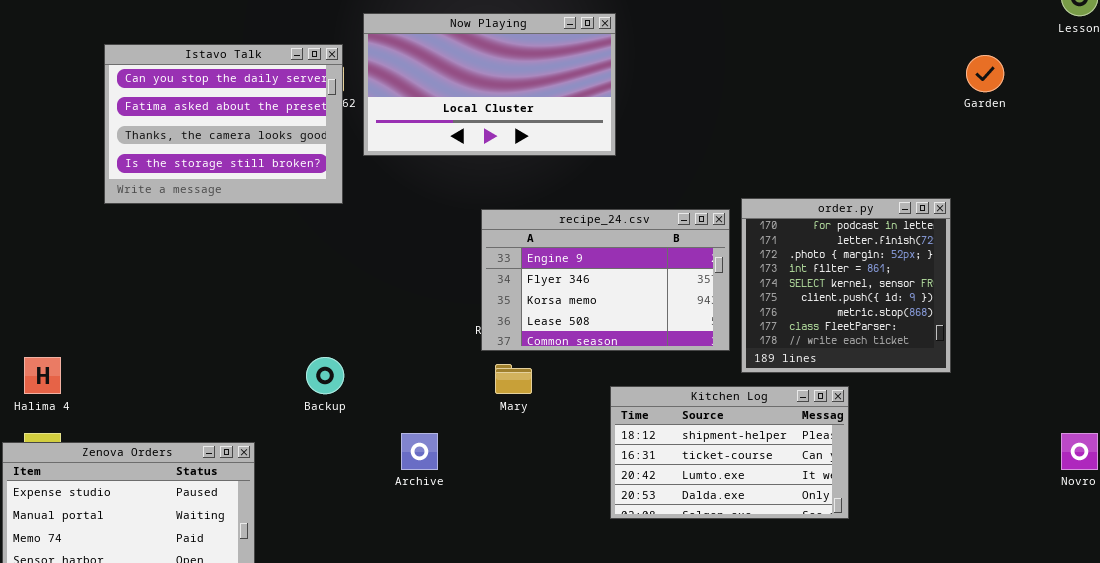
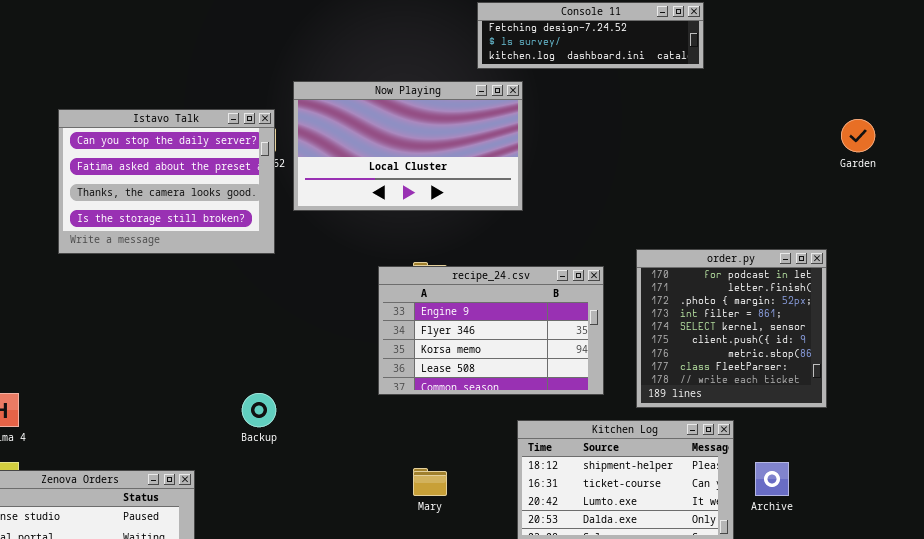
recipe_24.csv: [481,209,730,351] -> [378,266,604,395], moved
Mary: [495,364,532,394] -> [413,468,447,496], moved
Archive: [401,433,438,470] -> [755,462,789,496], moved

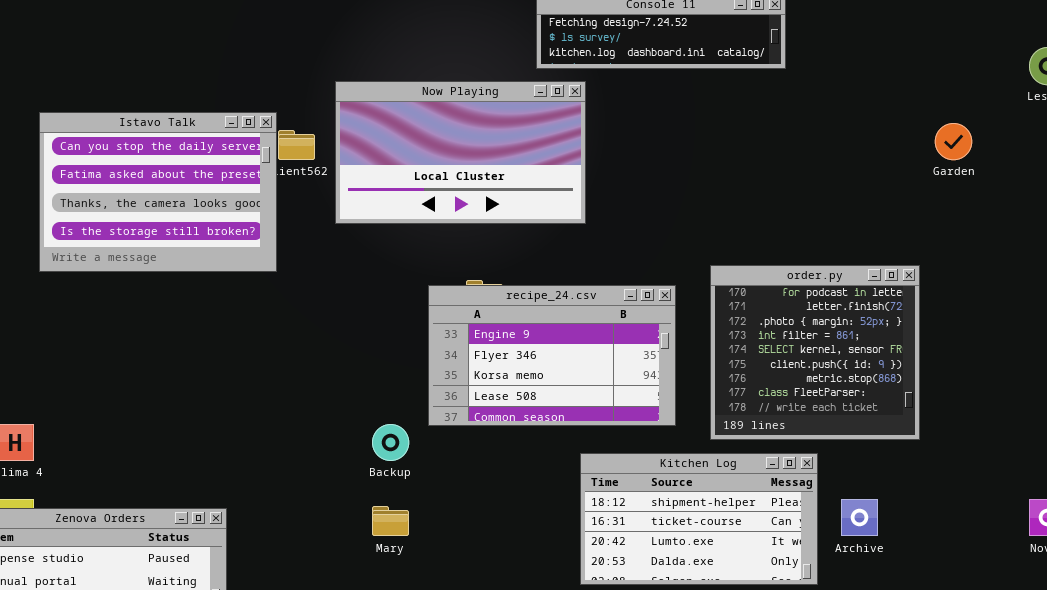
Istavo Talk: [58,109,275,254] -> [39,112,277,272], moved
Backup: [242,393,276,427] -> [372,424,409,461], moved
Mary: [413,468,447,496] -> [372,506,409,536], moved

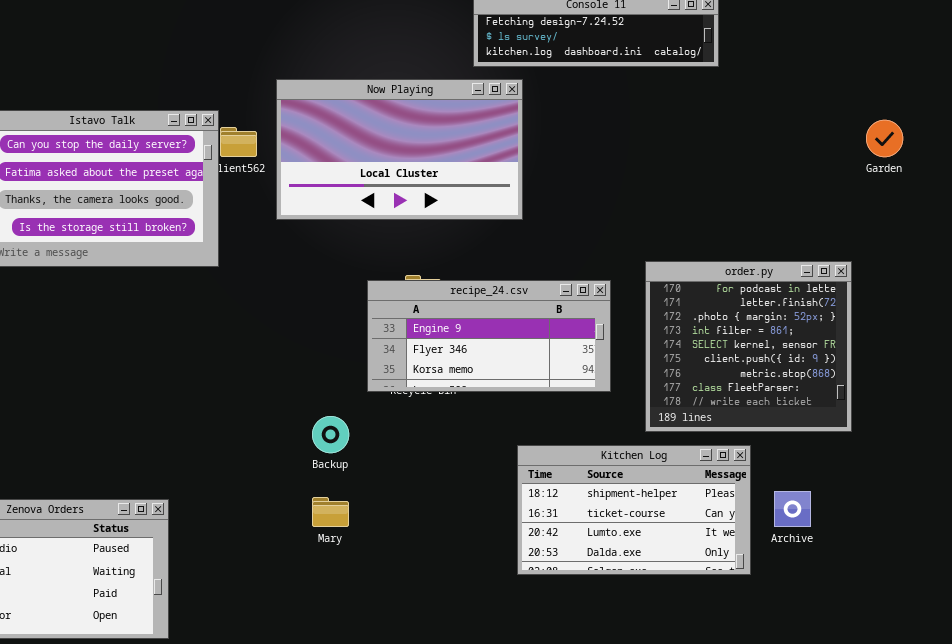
recipe_24.csv: [428,285,676,426] -> [367,280,611,392], resized

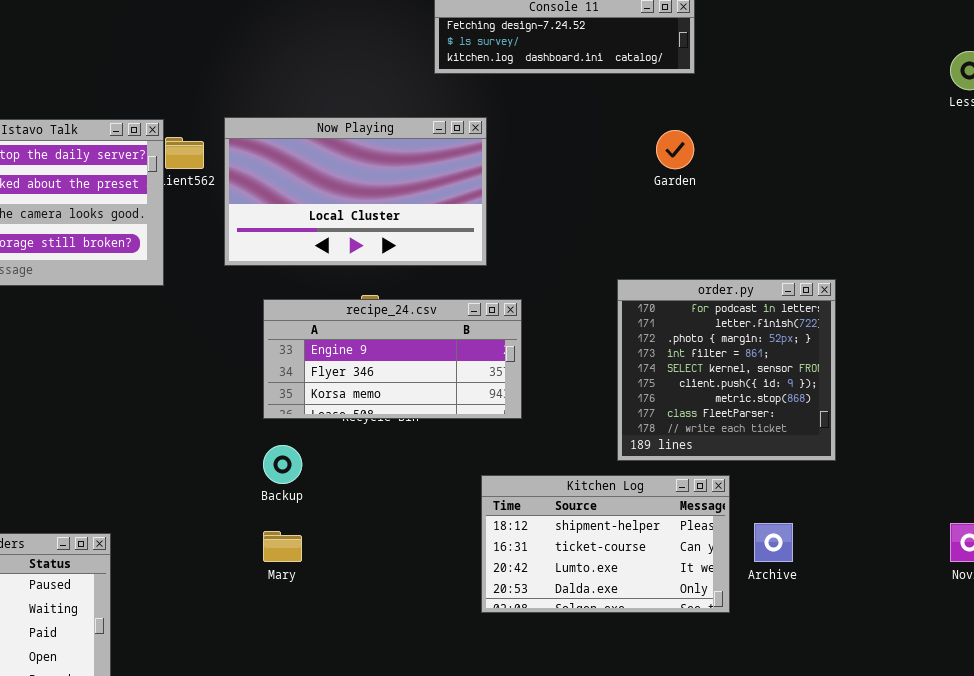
Now Playing: [276,79,523,220] -> [224,117,487,266], moved
Garden: [866,120,903,157] -> [656,130,694,169], moved
recipe_24.csv: [367,280,611,392] -> [263,299,522,419], moved

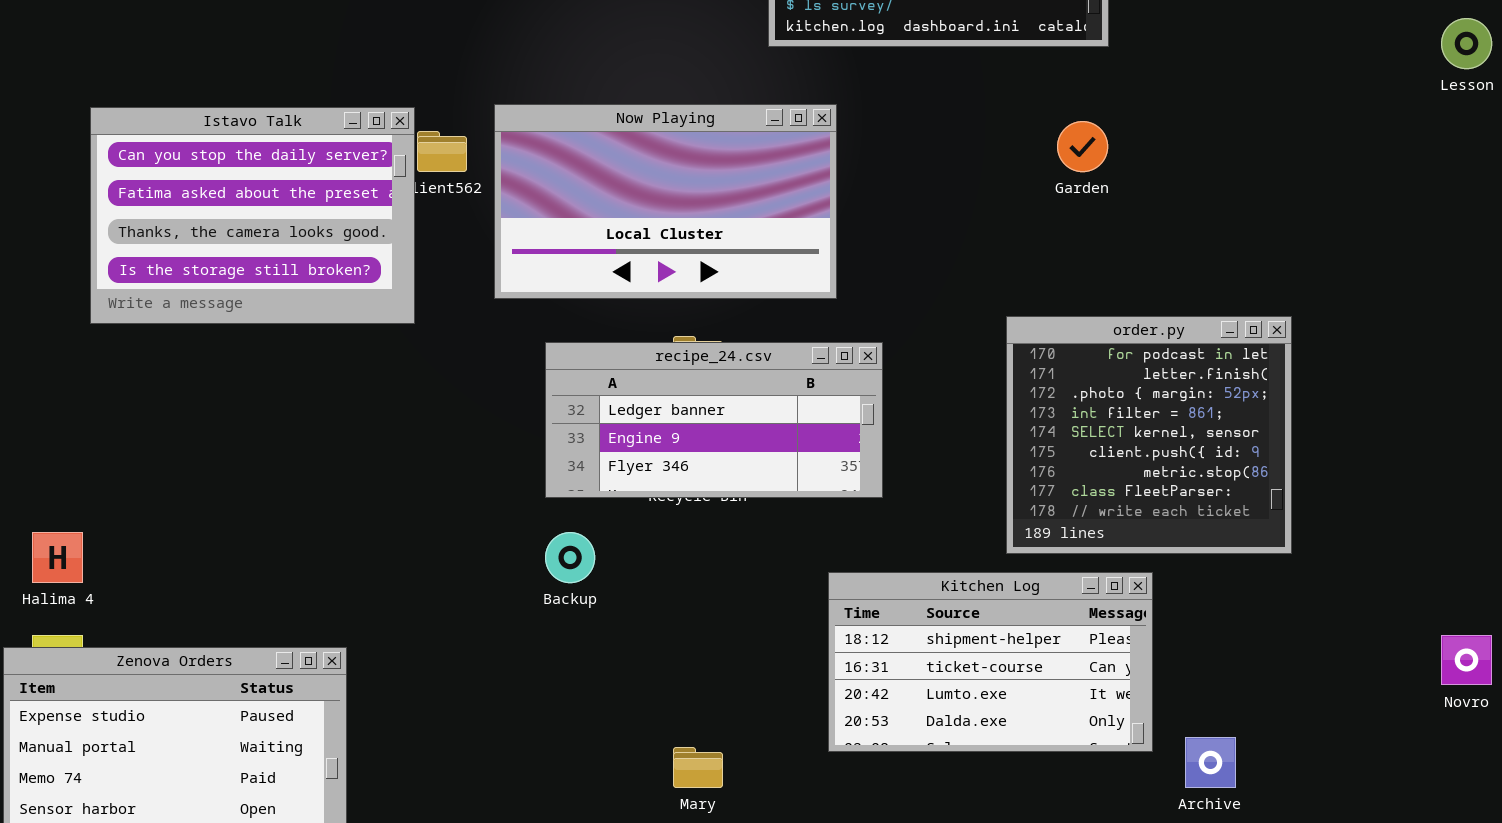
recipe_24.csv: [263,299,522,419] -> [545,342,883,498], scrolled up 1 row
Archive: [754,523,793,562] -> [1185,737,1236,788], moved
Mary: [263,531,302,562] -> [673,747,723,788], moved

